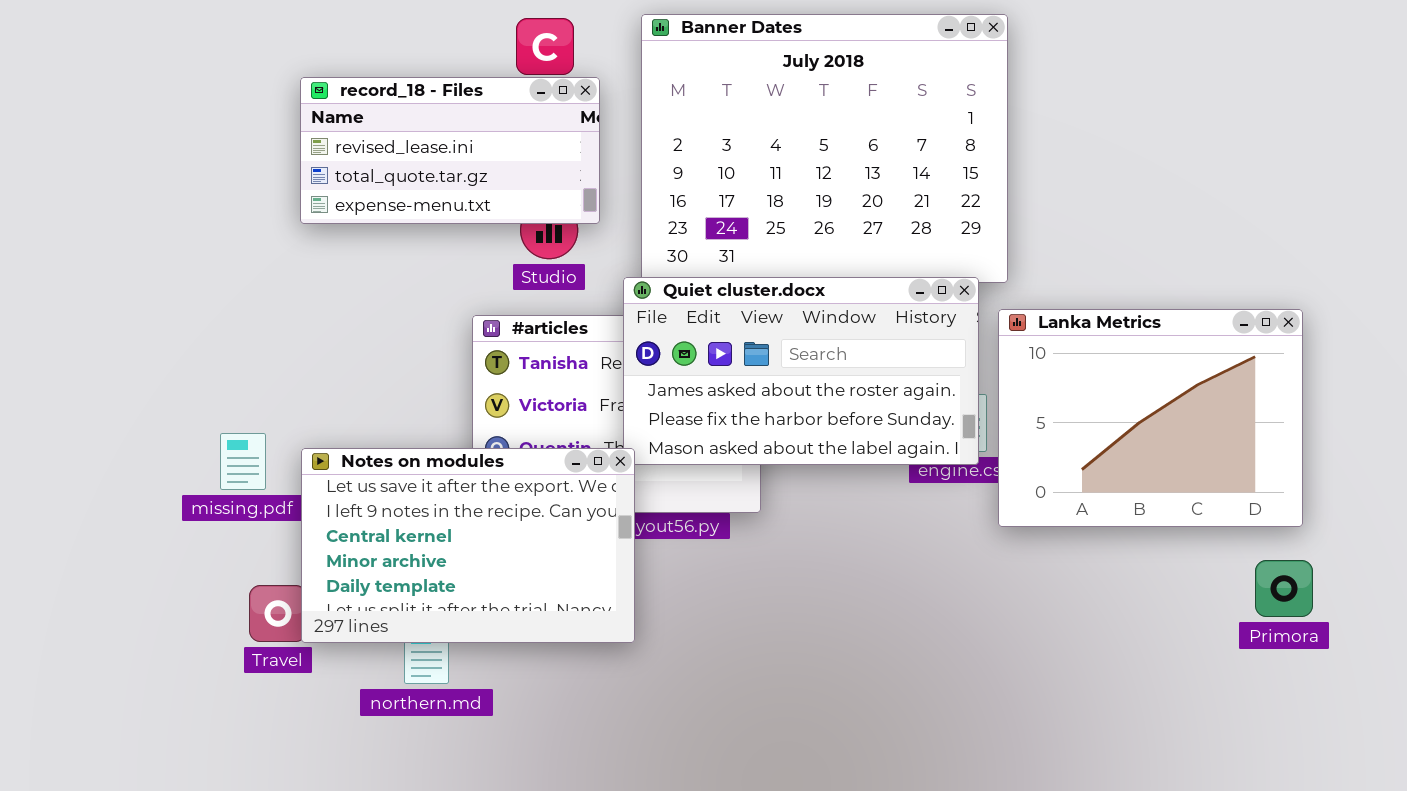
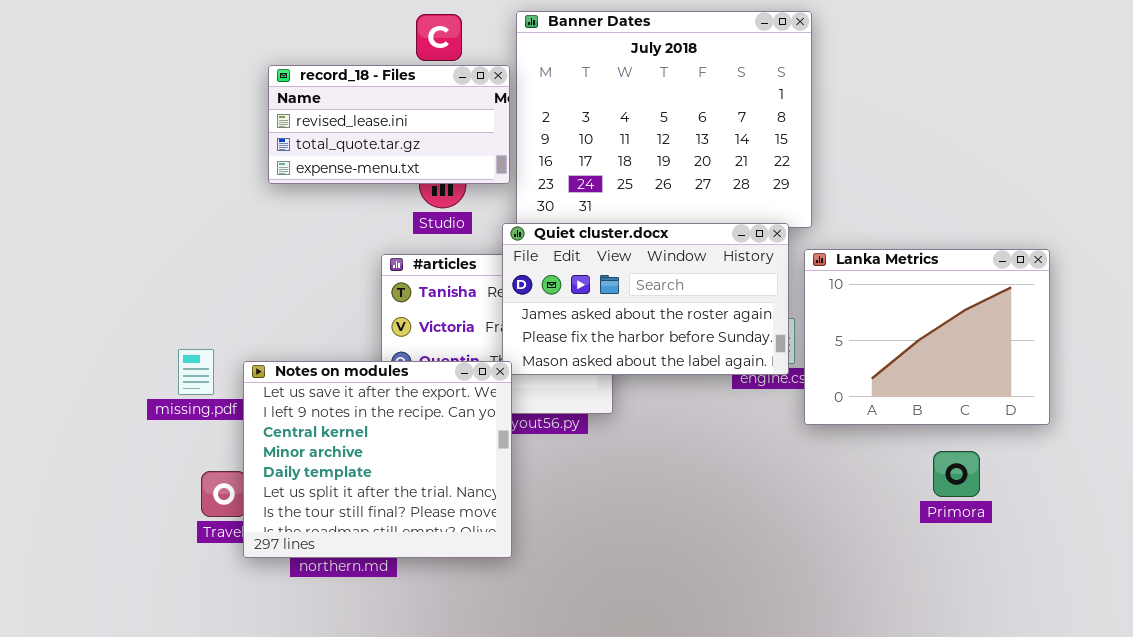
record_18 - Files: [300,77,600,224] -> [268,65,510,184], moved
Notes on modules: [301,448,635,643] -> [243,361,512,558], resized
Primora: [1255,560,1313,617] -> [933,451,980,497], moved

